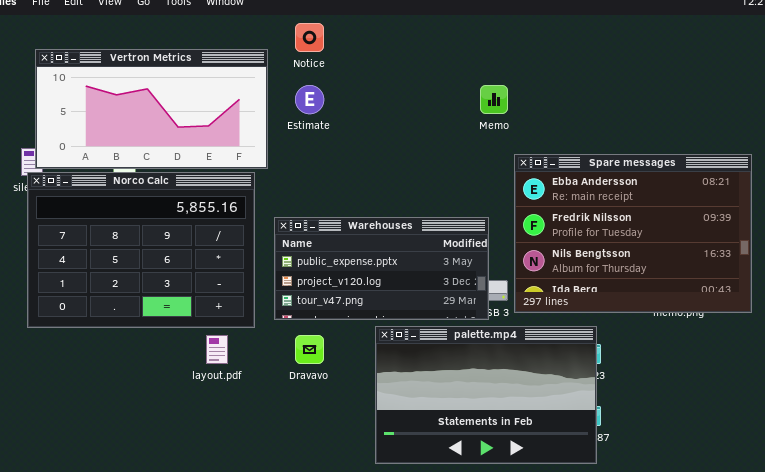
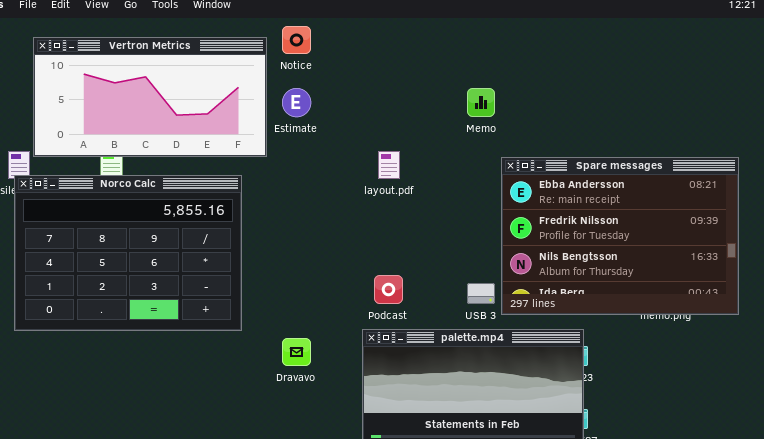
Vertron Metrics: [35,49,268,169] -> [33,37,267,157], moved
Warehouses: [274,217,489,320] -> none, closed
layout.pdf: [206,335,228,364] -> [378,151,400,179], moved

